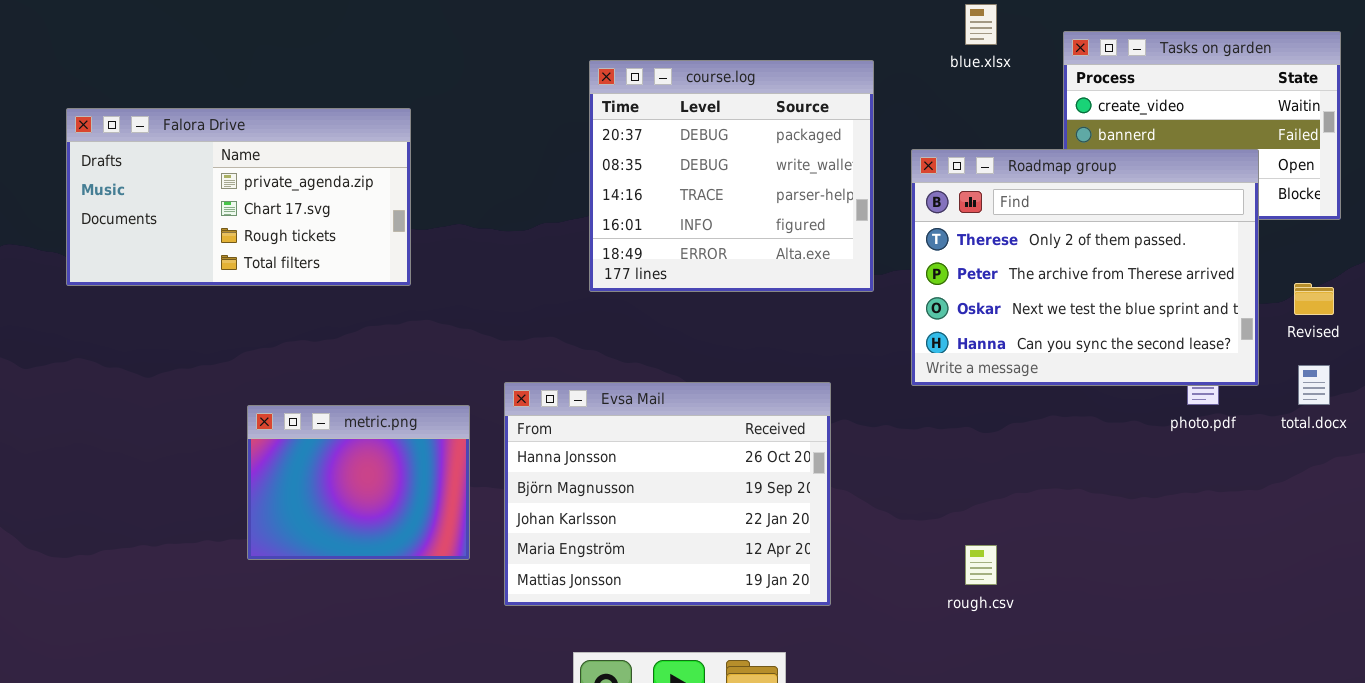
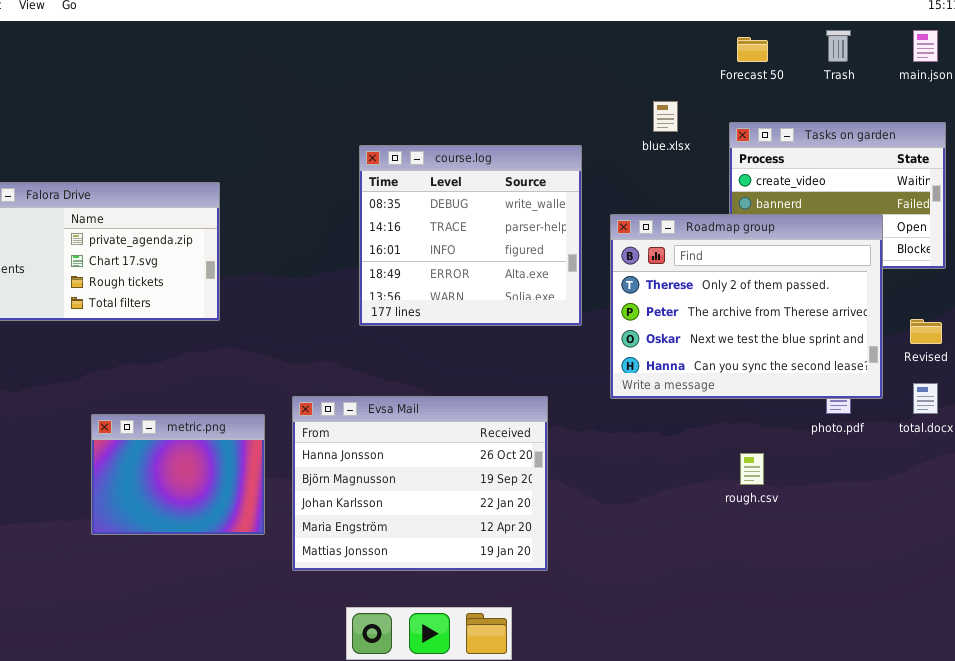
course.log: [589,60,874,292] -> [359,145,582,326], scrolled down 1 row
rough.csv: [965,545,997,585] -> [740,453,764,485], moved

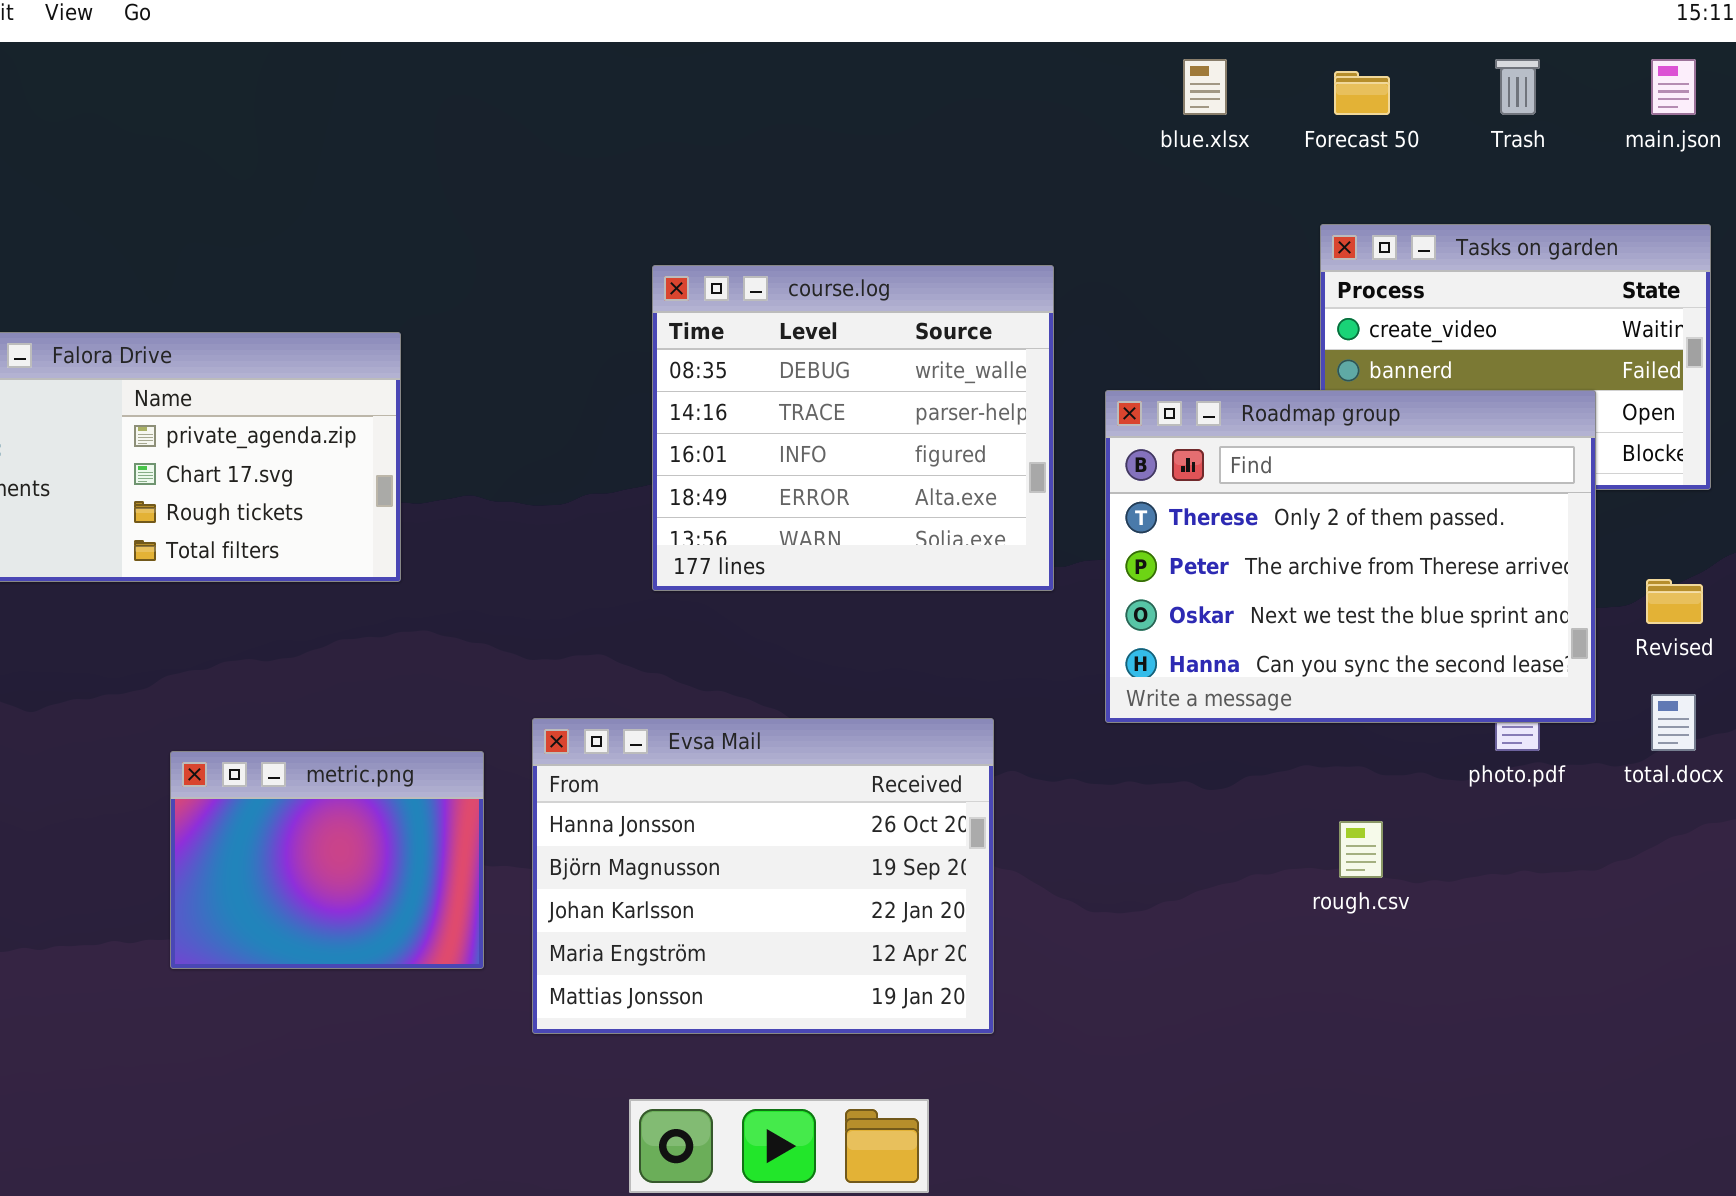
blue.xlsx: [653,101,678,132] -> [1183,59,1227,115], moved

